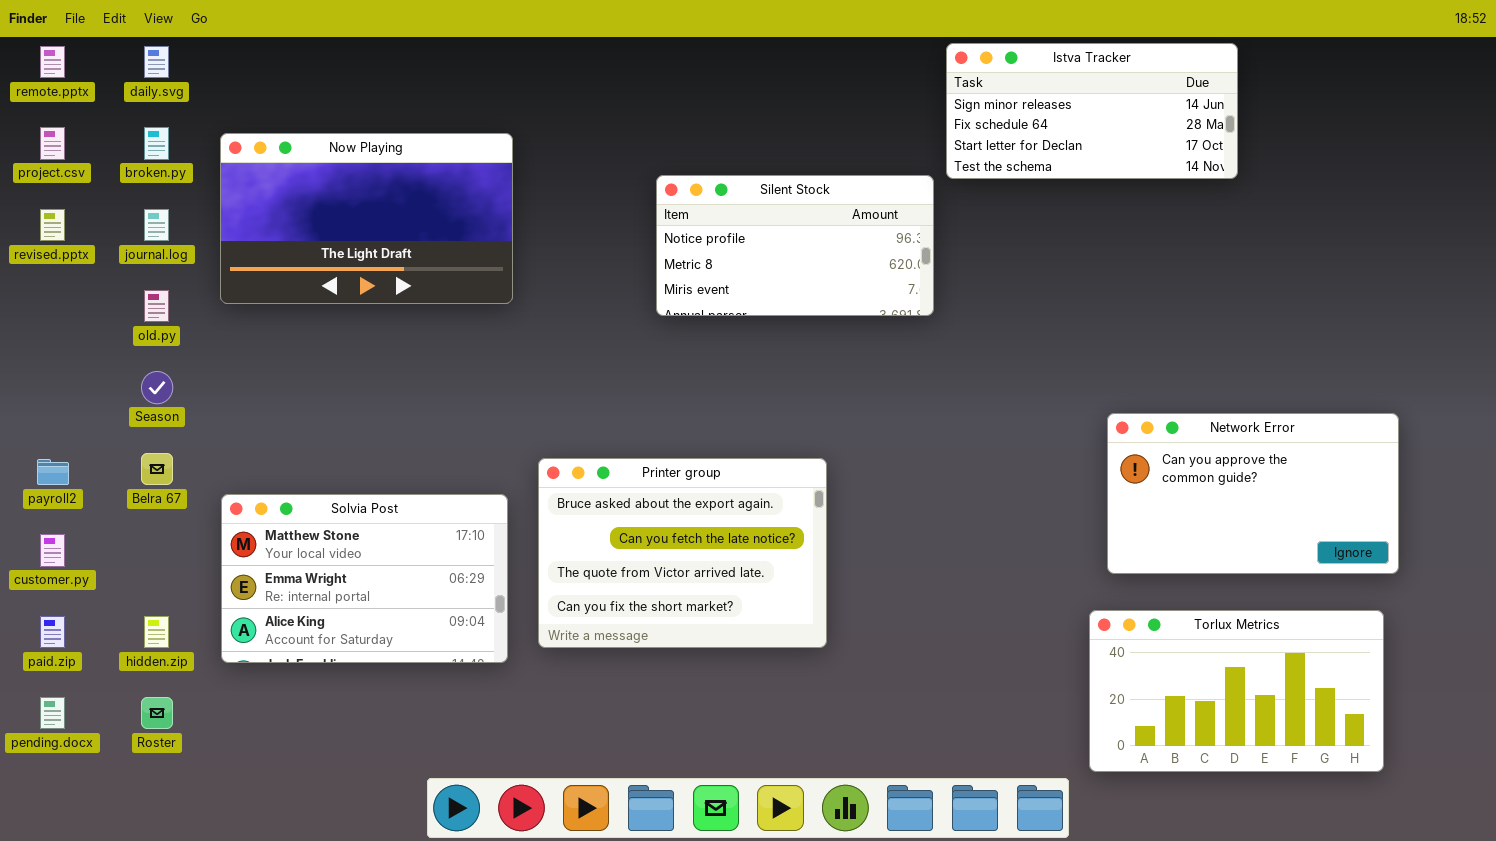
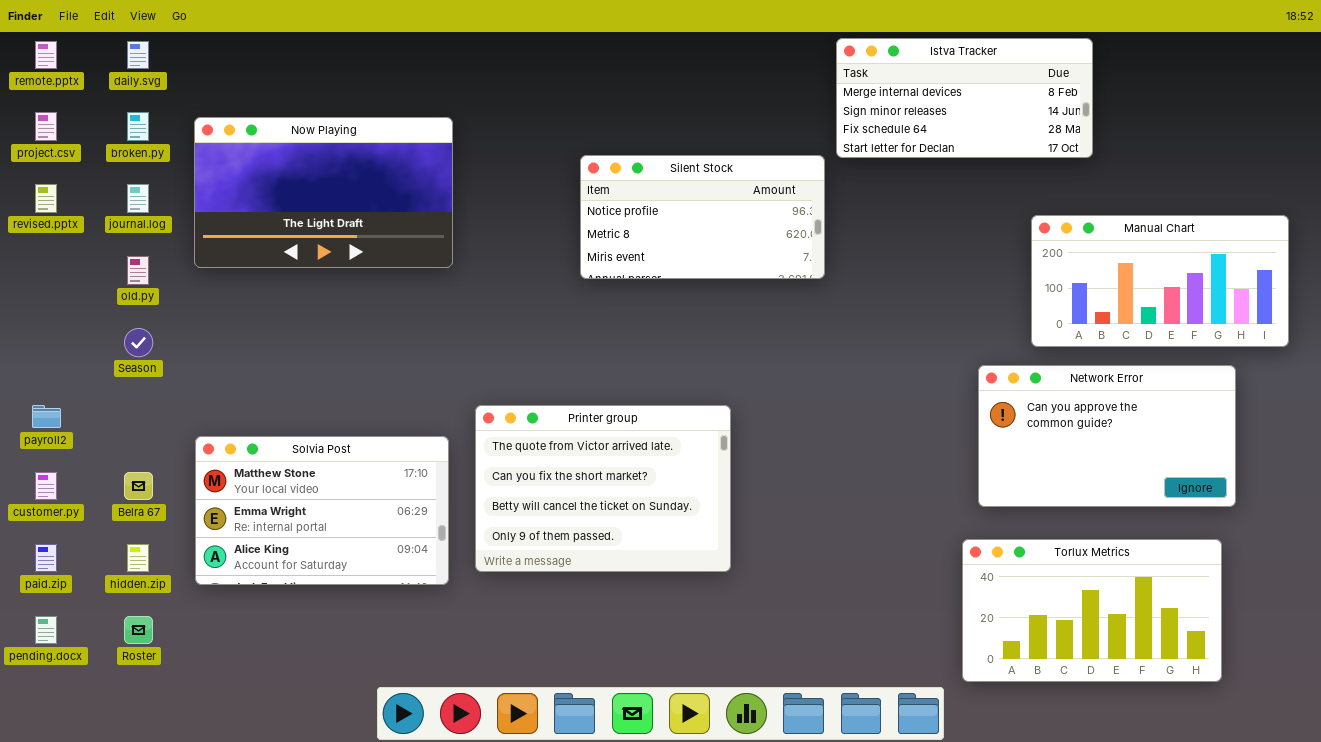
Istva Tracker: [946,43,1238,179] -> [836,38,1093,158], scrolled up 1 row
Manual Chart: none -> [1031,215,1289,347], opened
Belra 67: [141,453,173,485] -> [124,472,153,500], moved
Printer group: [538,458,827,648] -> [475,405,731,572], scrolled down 2 rows

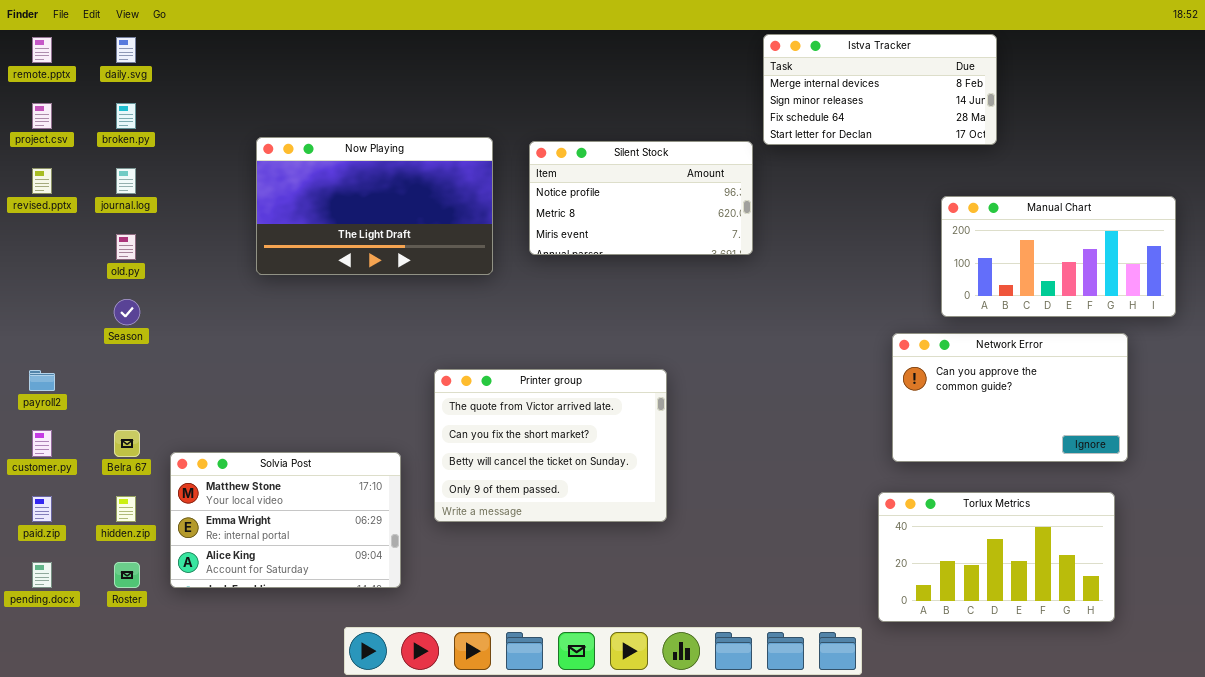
Now Playing: [194,117,453,268] -> [256,137,493,275], moved
Solvia Post: [195,436,449,585] -> [170,452,401,588], moved

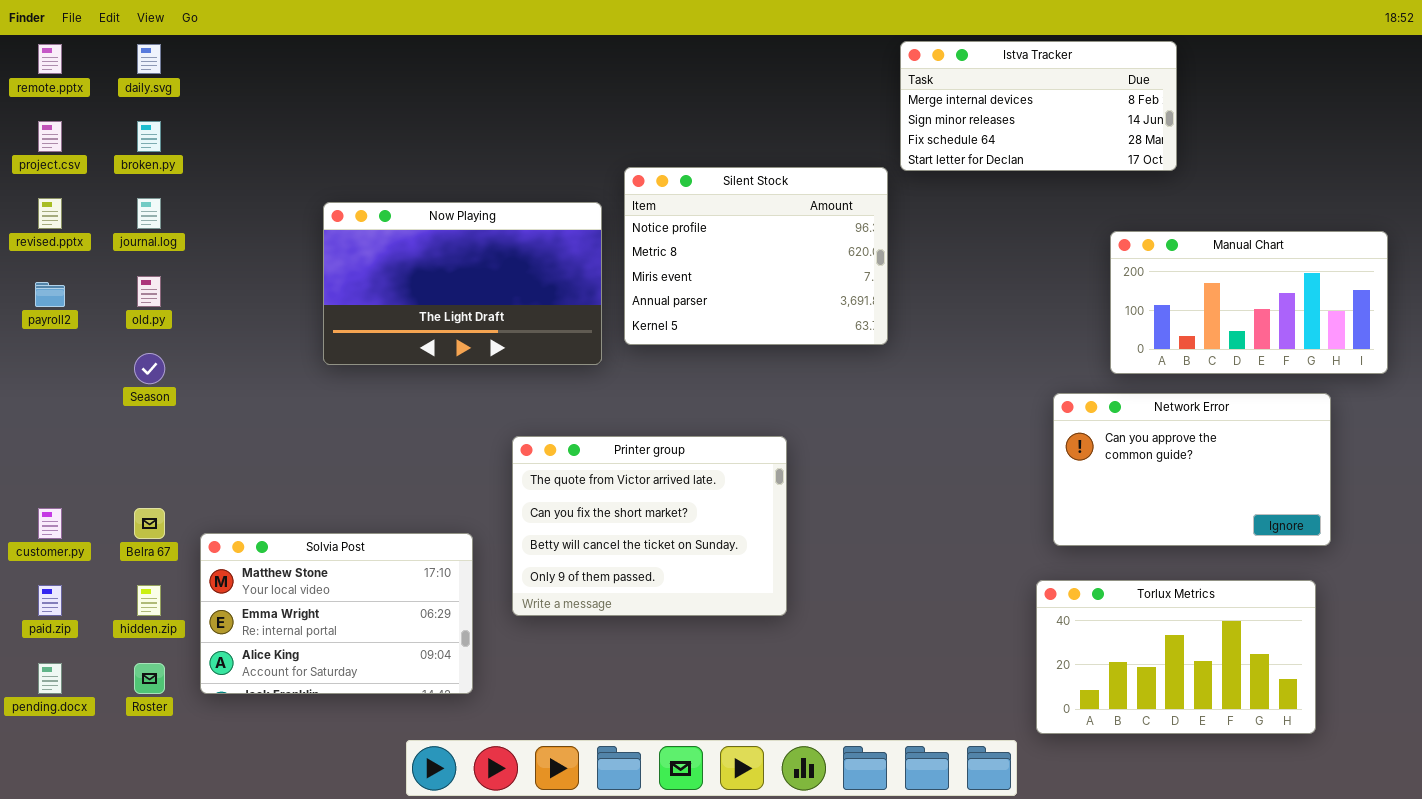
Now Playing: [256,137,493,275] -> [323,202,602,365], moved
Silent Stock: [529,141,753,255] -> [624,167,888,345], resized
payroll2: [29,370,55,391] -> [35,282,65,307], moved

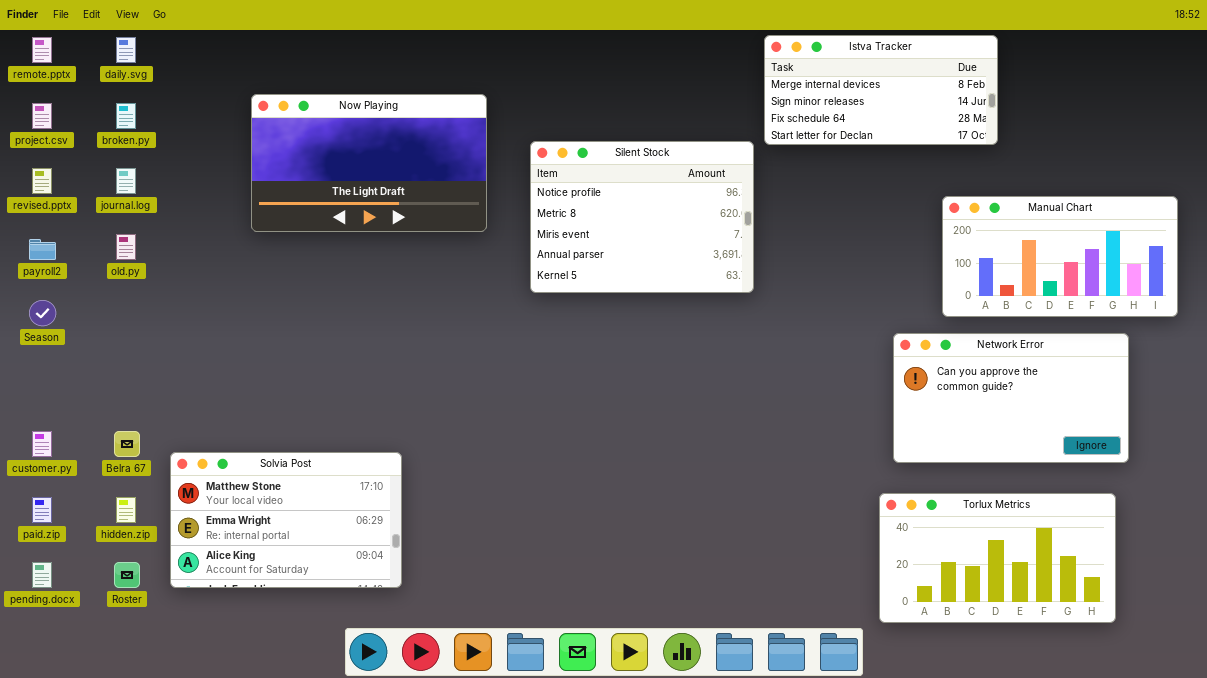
Now Playing: [323,202,602,365] -> [251,94,487,232], moved
Season: [134,353,165,384] -> [29,300,56,326], moved
Printer group: [512,436,787,616] -> none, closed

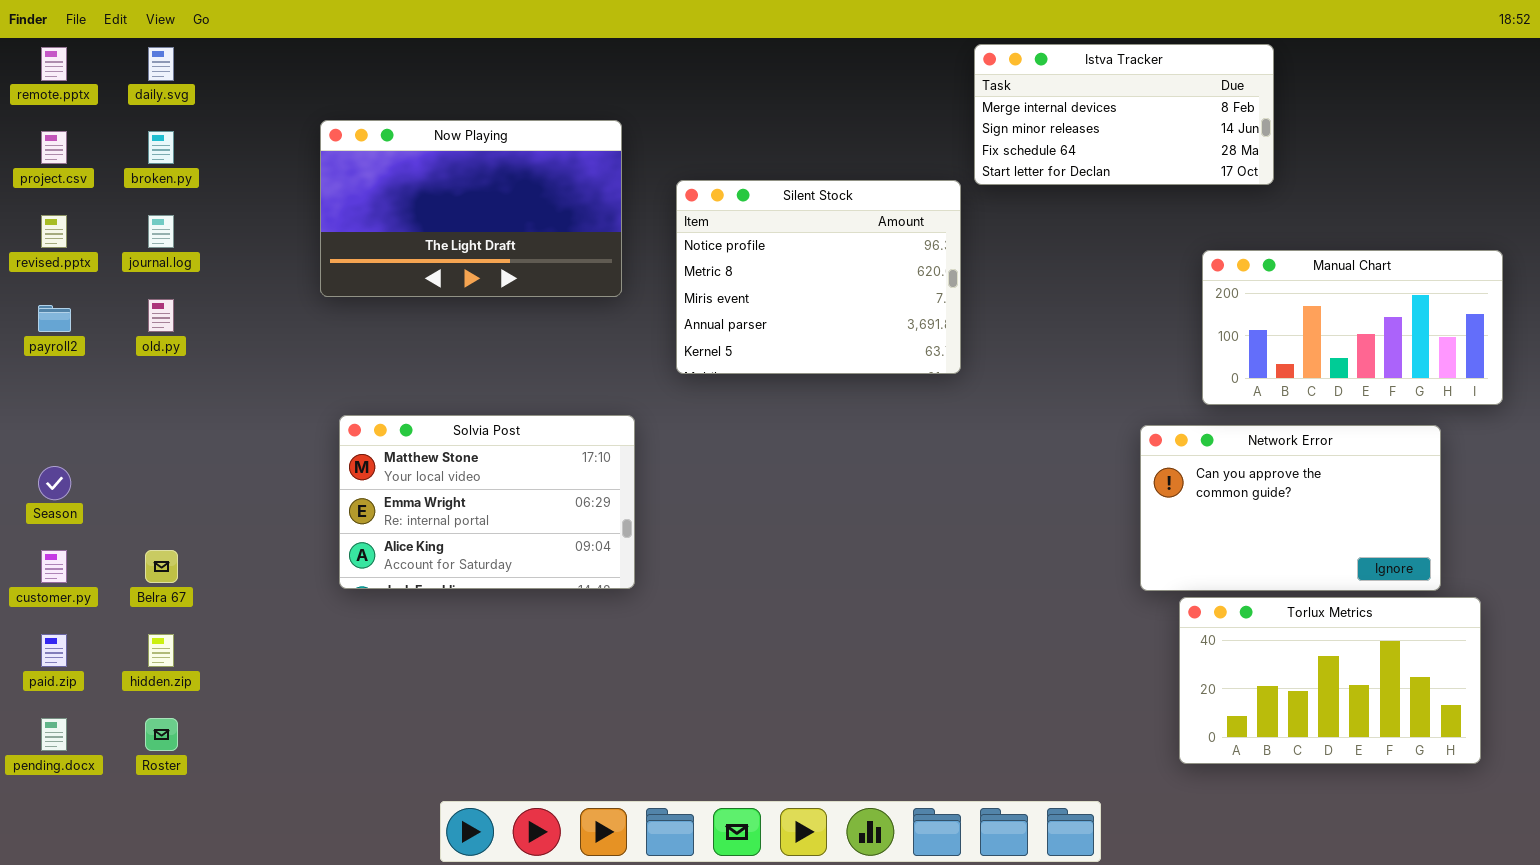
Season: [29,300,56,326] -> [38,466,71,500], moved
Solvia Post: [170,452,402,588] -> [339,415,635,589], moved
Torlux Metrics: [879,493,1116,623] -> [1179,597,1481,764], moved

